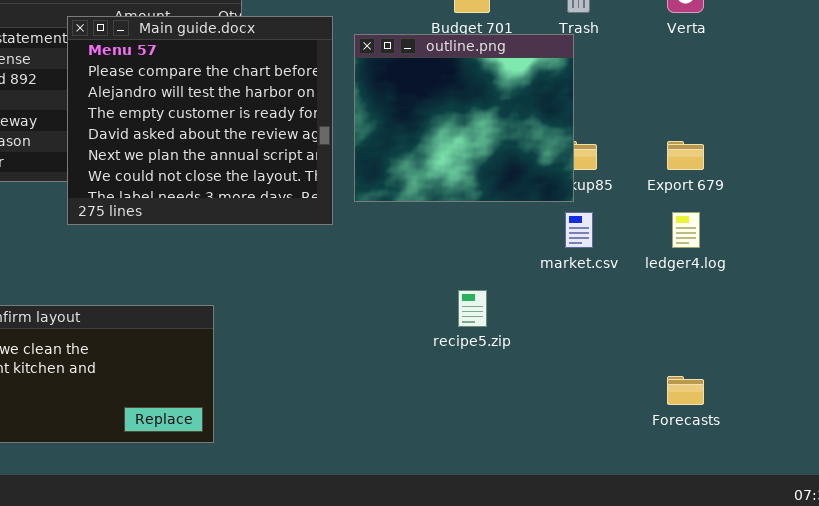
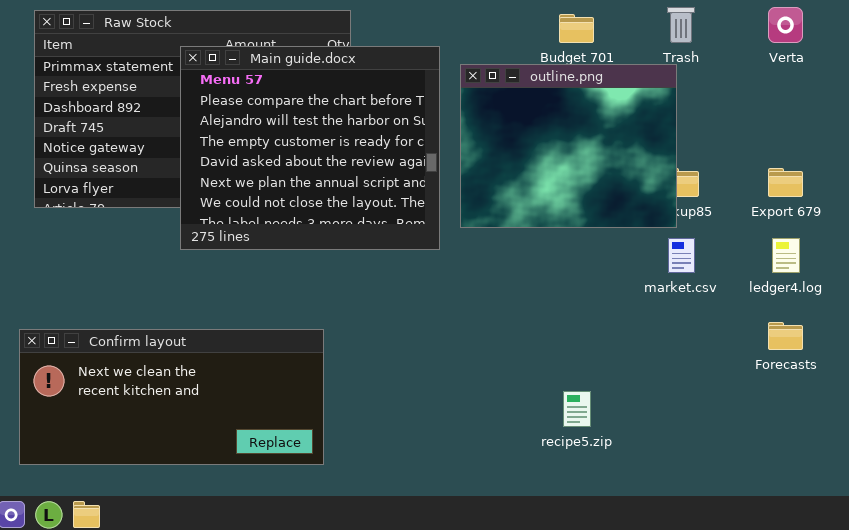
recipe5.zip: [458,290,487,327] -> [563,391,591,427], moved
Forecasts: [667,376,704,405] -> [768,322,803,350], moved

